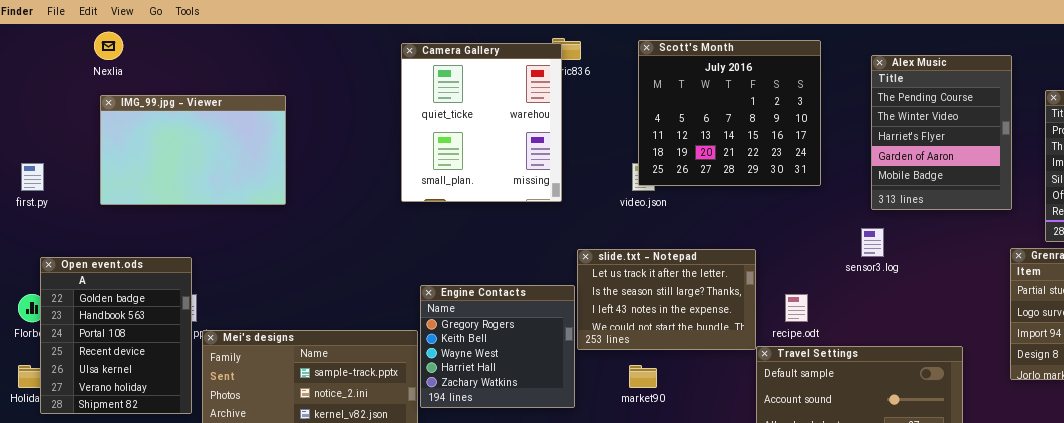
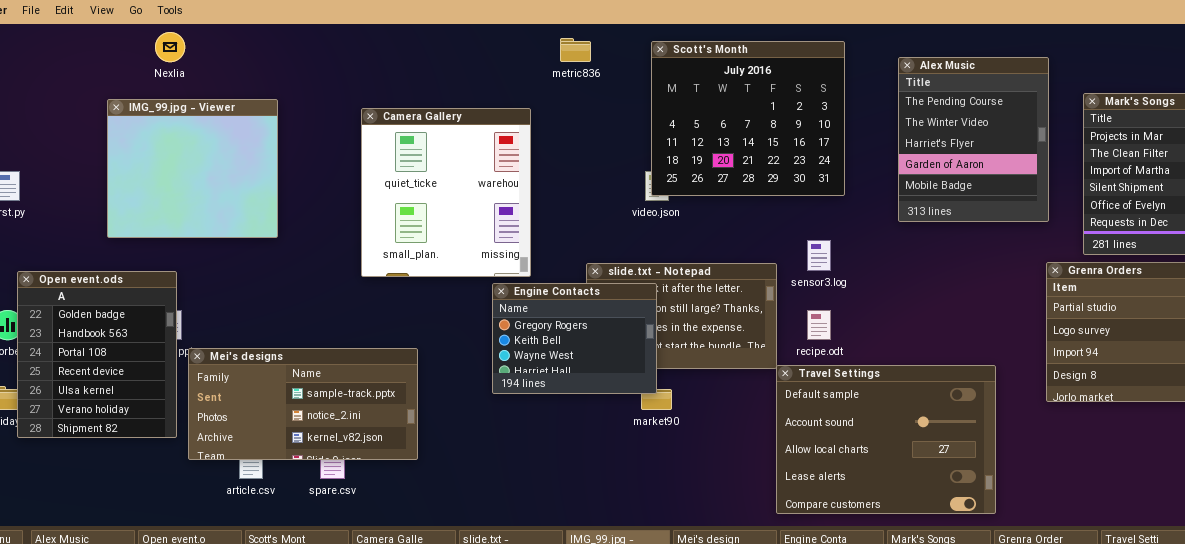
Nexlia: [94,32,123,60] -> [155,32,185,62], moved
Camera Gallery: [401,43,562,202] -> [361,108,531,277], moved
IMG_99.jpg - Viewer: [100,95,286,205] -> [107,99,278,238], resized
sensor3.log: [861,228,884,257] -> [807,240,831,271], moved
Engine Contacts: [420,285,575,408] -> [492,283,657,394], moved, resized

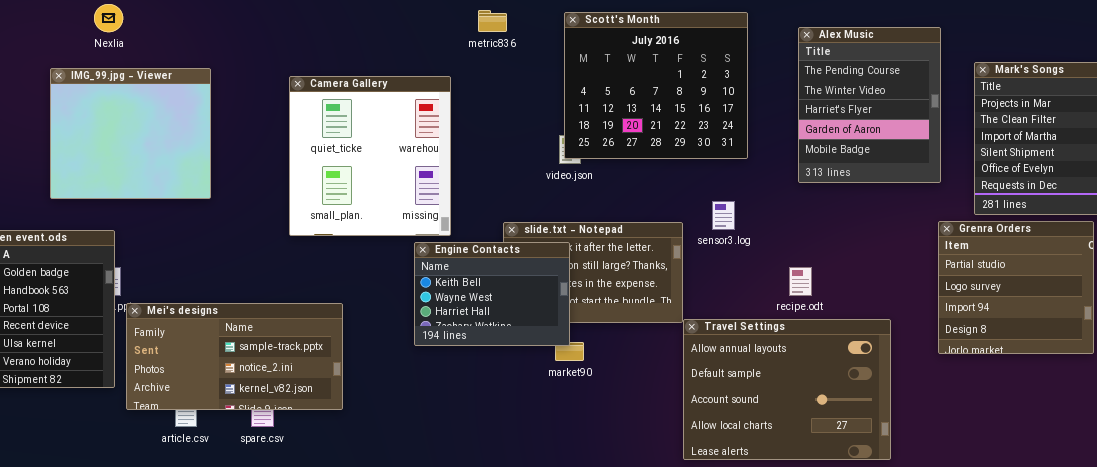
Engine Contacts: [492,283,657,394] -> [414,242,570,346], scrolled down 1 row
recipe.odt: [807,310,831,340] -> [789,267,812,296], moved
Travel Settings: [776,365,996,514] -> [683,319,891,460], scrolled up 1 row

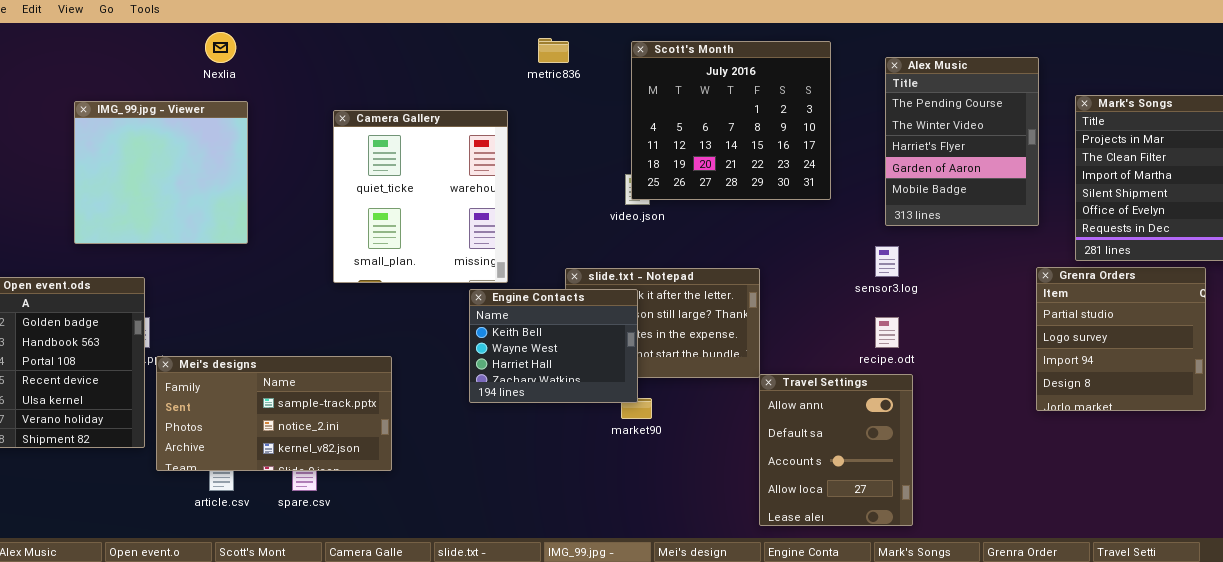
Nexlia: [94,4,123,32] -> [205,32,236,63], moved
sensor3.log: [712,201,735,230] -> [875,246,899,277], moved
Travel Settings: [683,319,891,460] -> [759,374,913,526], resized

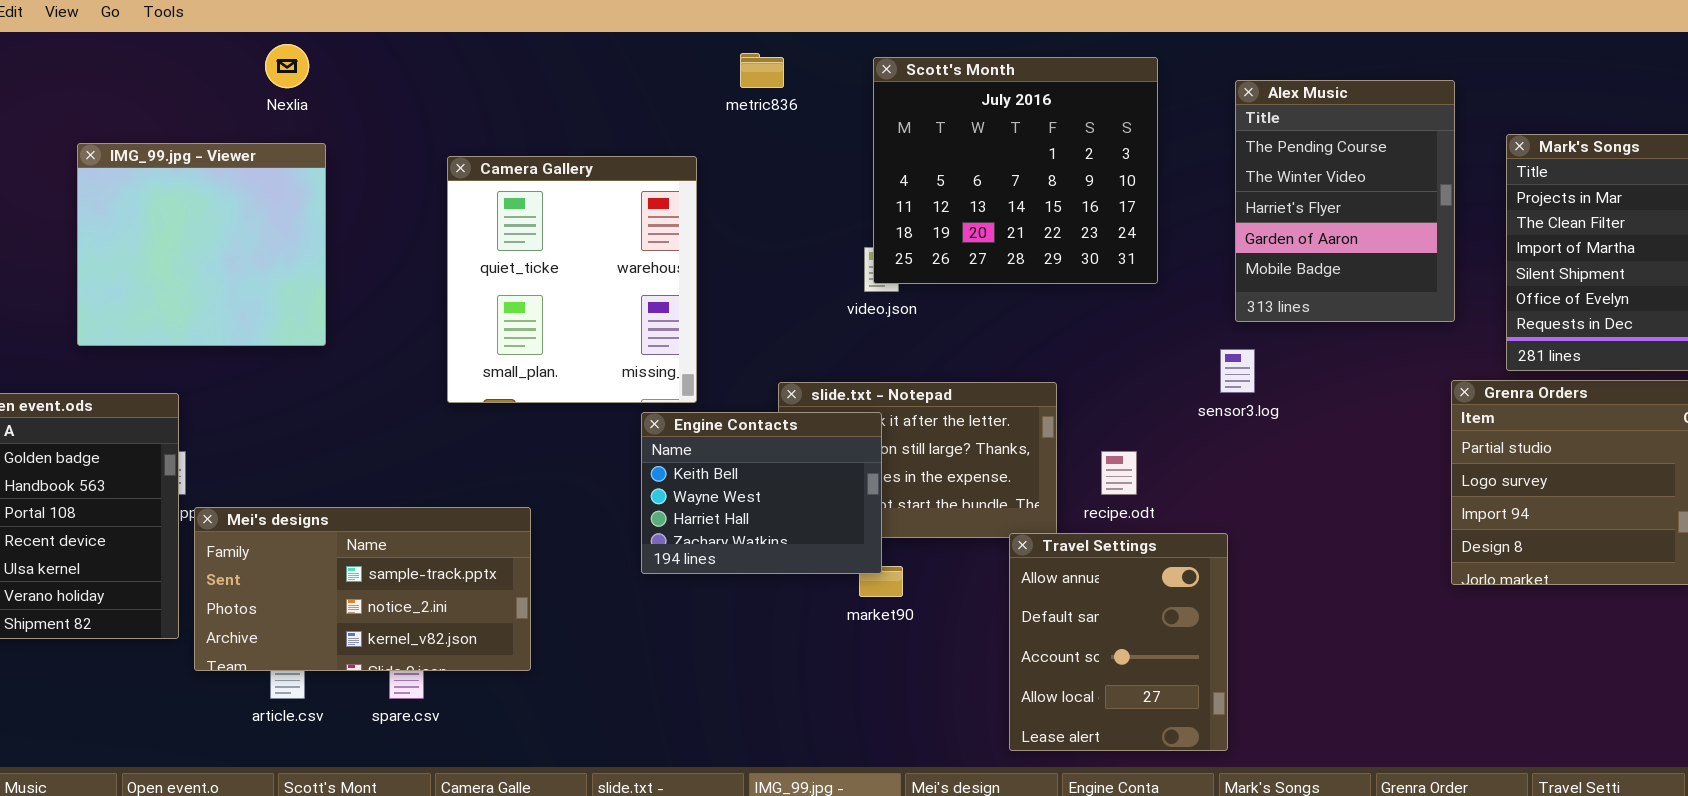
recipe.odt: [875,317,899,348] -> [1101,451,1137,495], moved
Travel Settings: [759,374,913,526] -> [1009,533,1228,751], moved

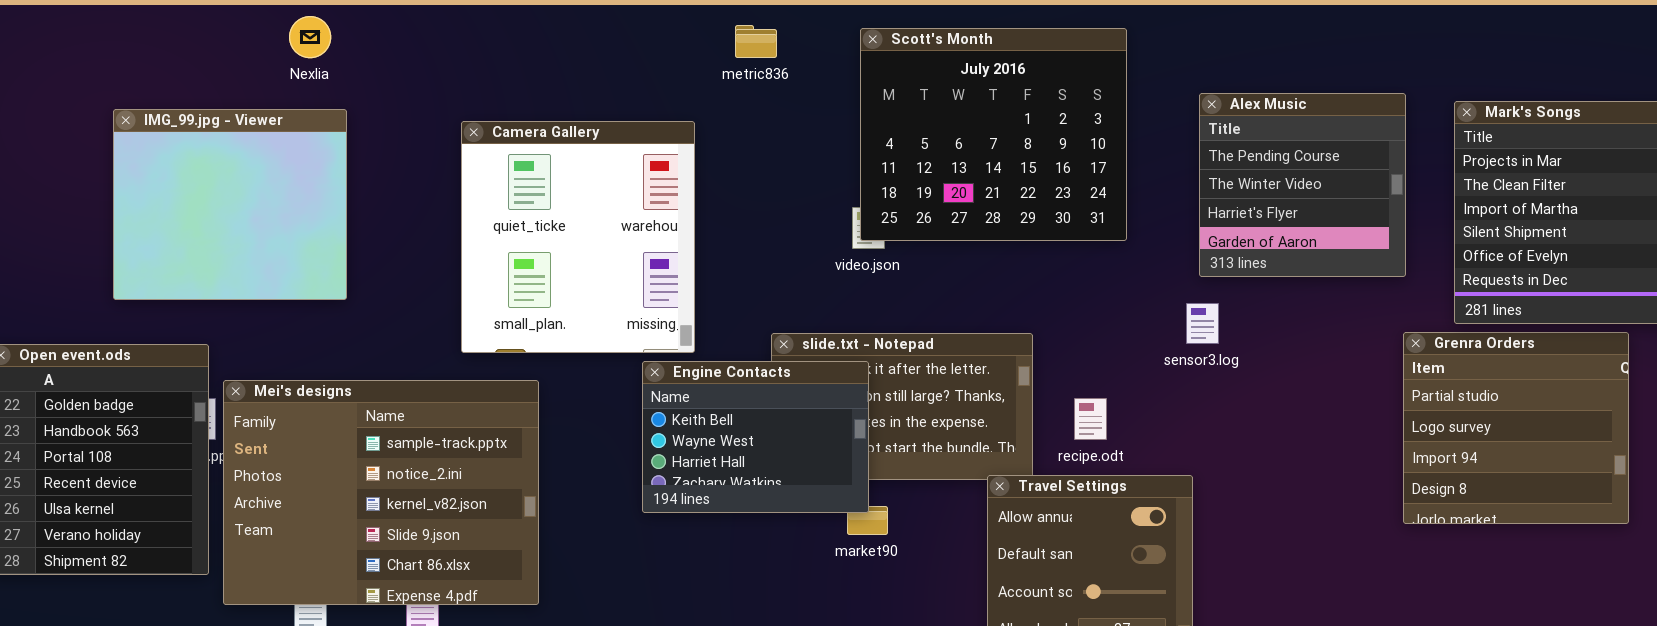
Alex Music: [1235,80,1455,322] -> [1199,93,1406,277], resized
Mei's designs: [194,507,531,671] -> [223,380,539,605], resized

